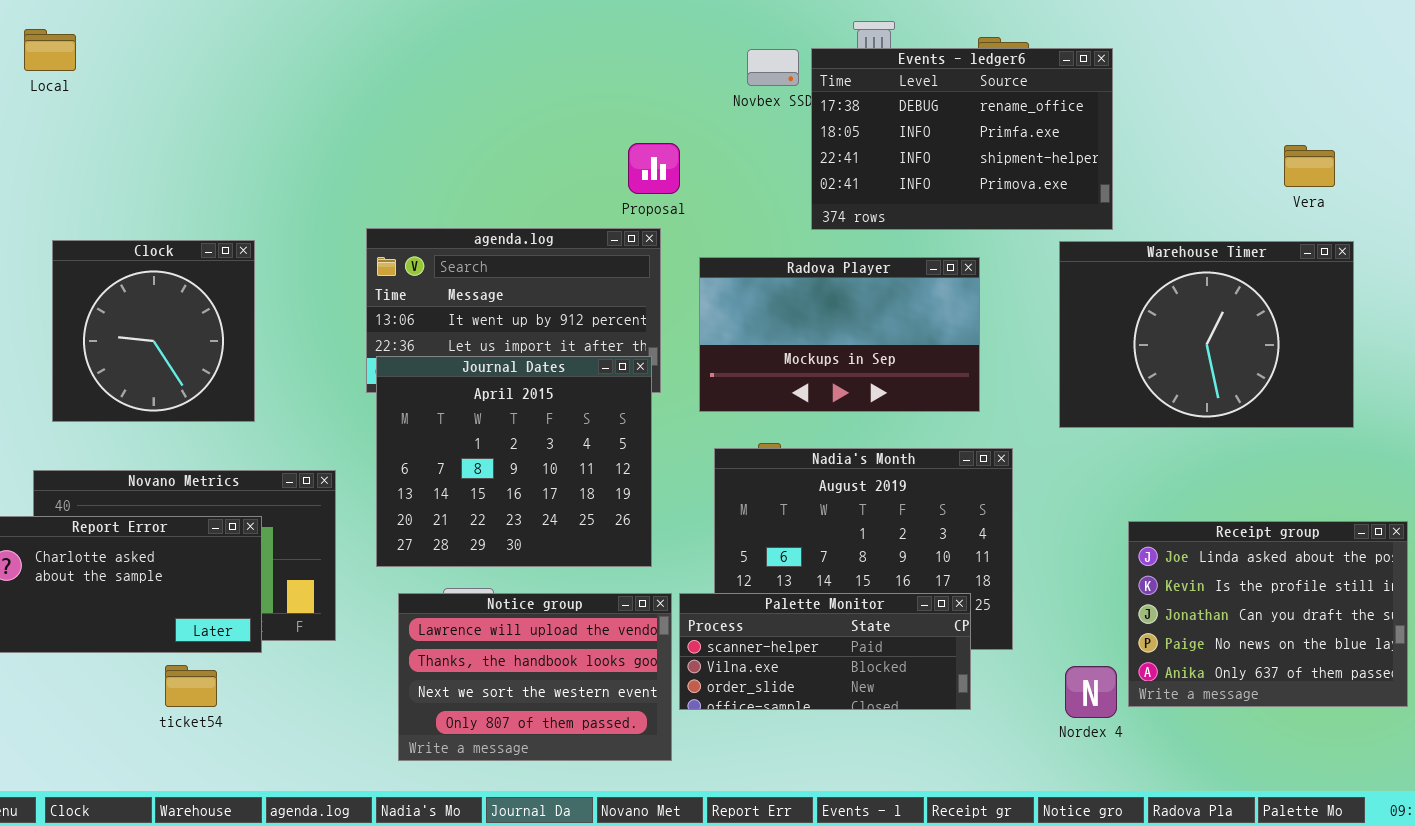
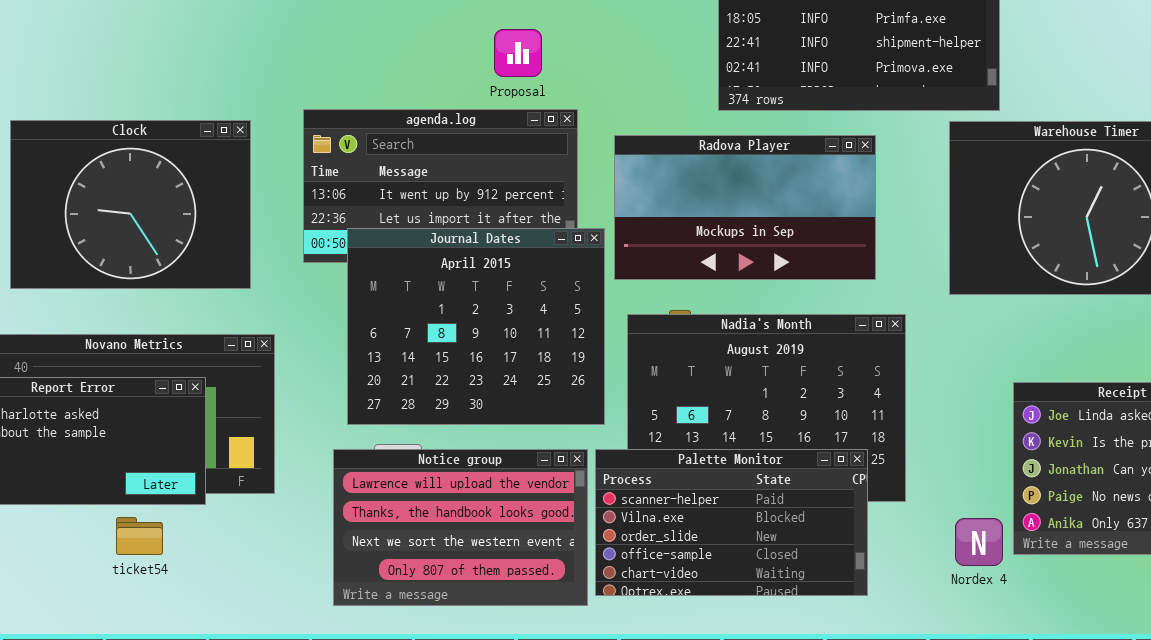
Proposal: [628,143,680,194] -> [494,29,542,77], moved
Clock: [52,240,255,422] -> [10,120,251,289], resized
Journal Dates: [376,356,652,567] -> [347,228,605,425], moved
Palette Monitor: [679,593,971,710] -> [595,449,868,596], resized

